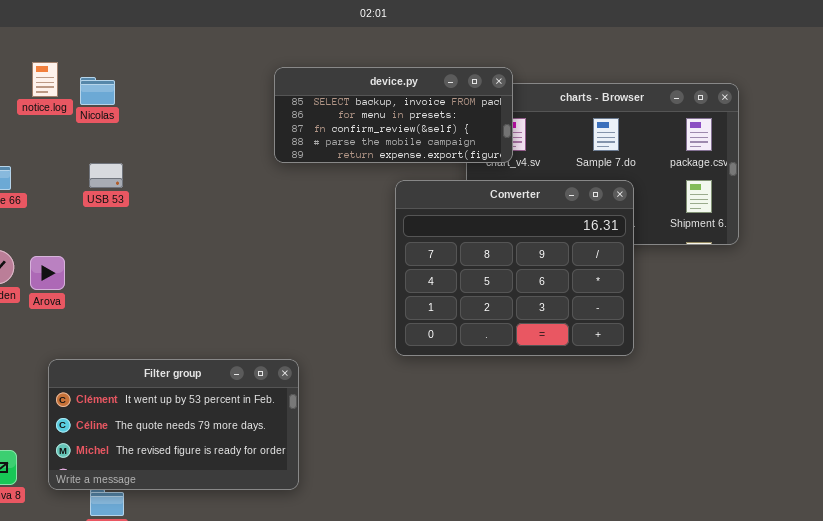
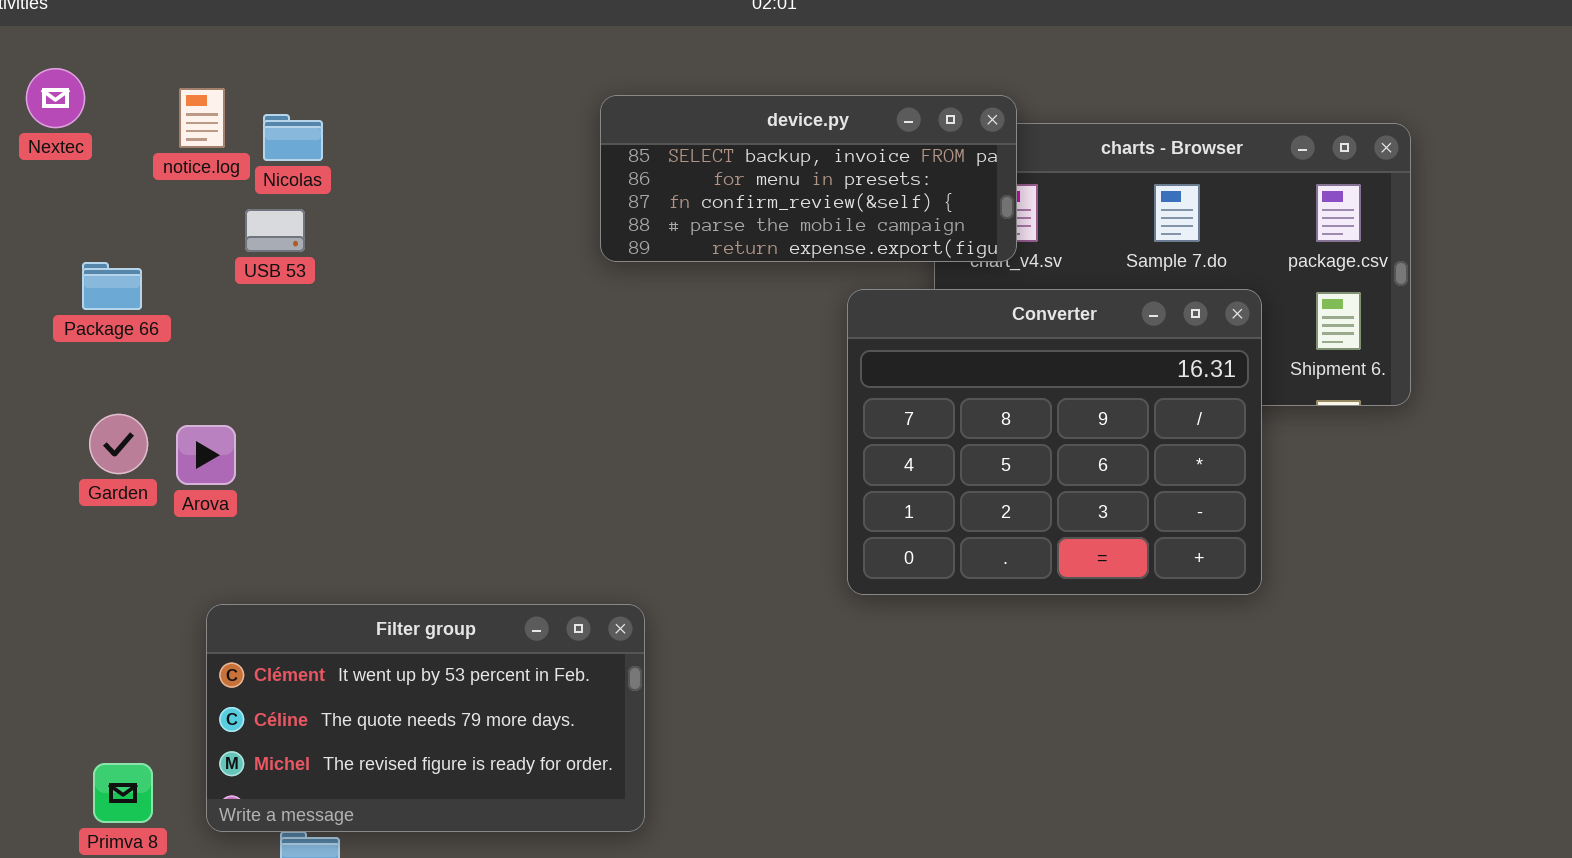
USB 53: [89,163,123,188] -> [245,209,305,252], moved
Converter: [395,180,634,356] -> [847,289,1262,595], moved

